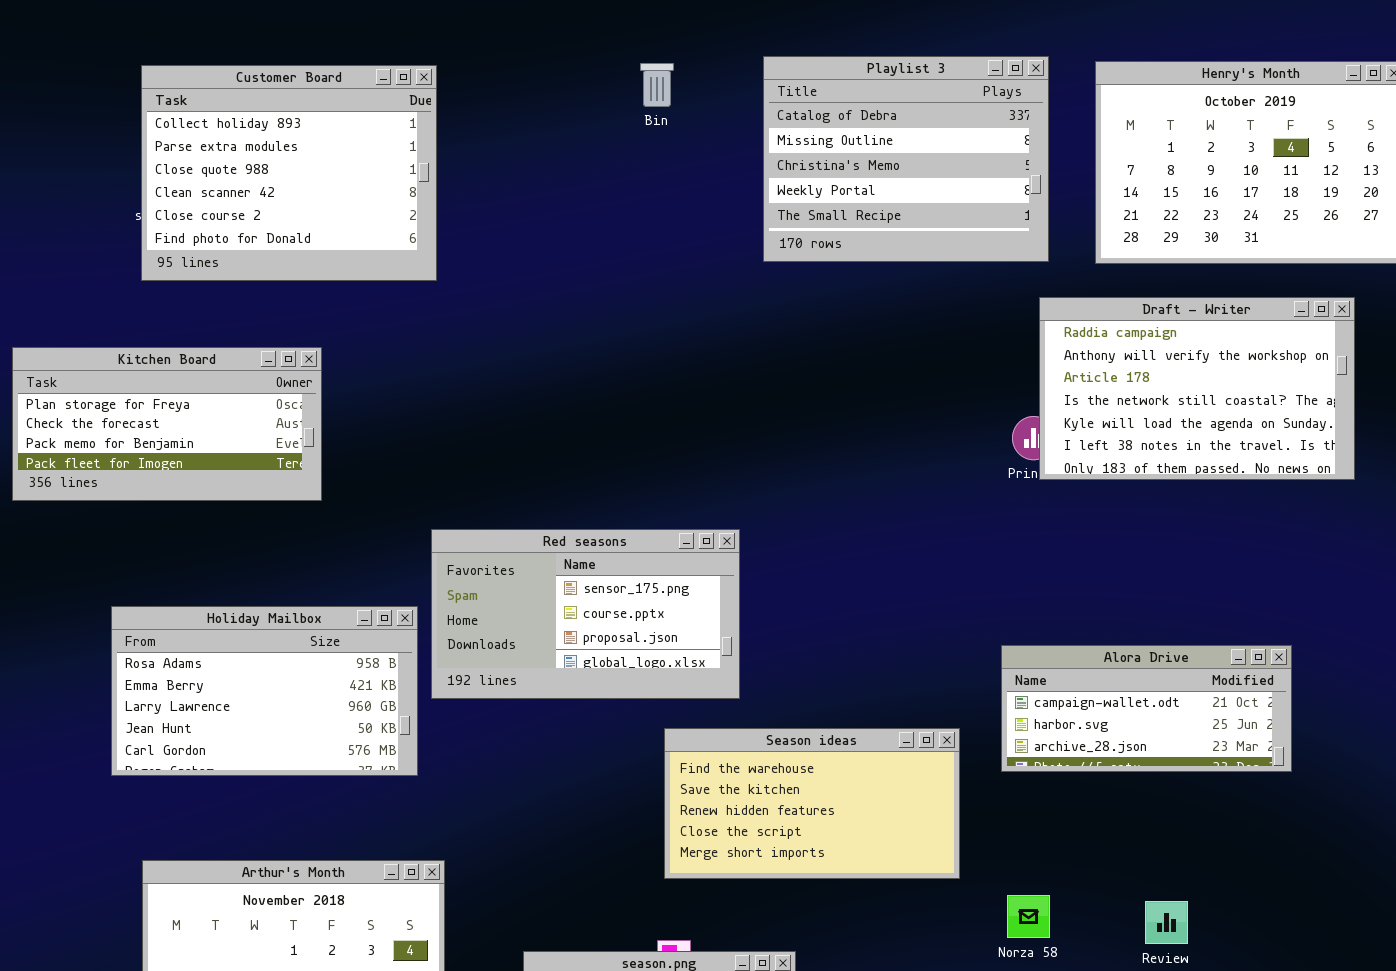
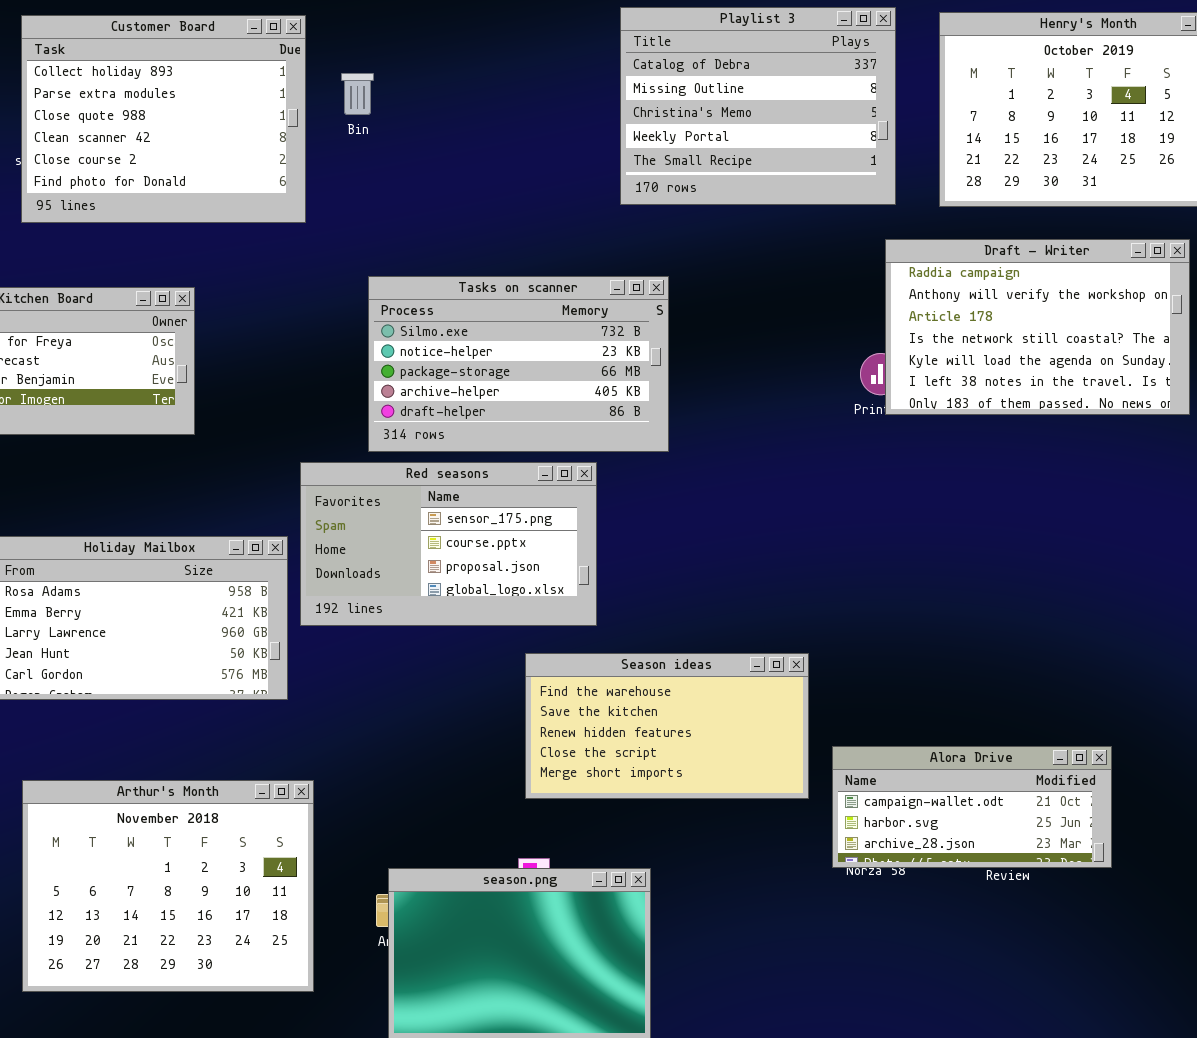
Bin: [640,63,674,107] -> [341,73,374,115], moved
Tasks on scanner: none -> [368,276,669,452], opened
Alora Drive: [1001,645,1292,772] -> [832,746,1112,868], moved

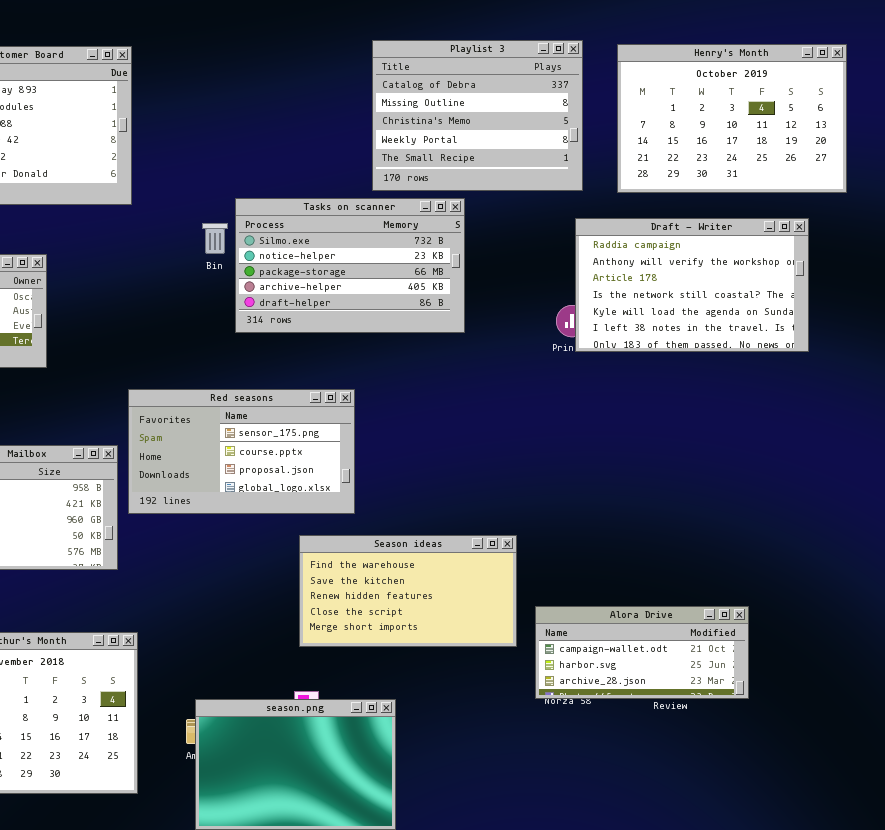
Bin: [341,73,374,115] -> [202,223,228,254], moved
Tasks on scanner: [368,276,669,452] -> [235,198,465,333], moved

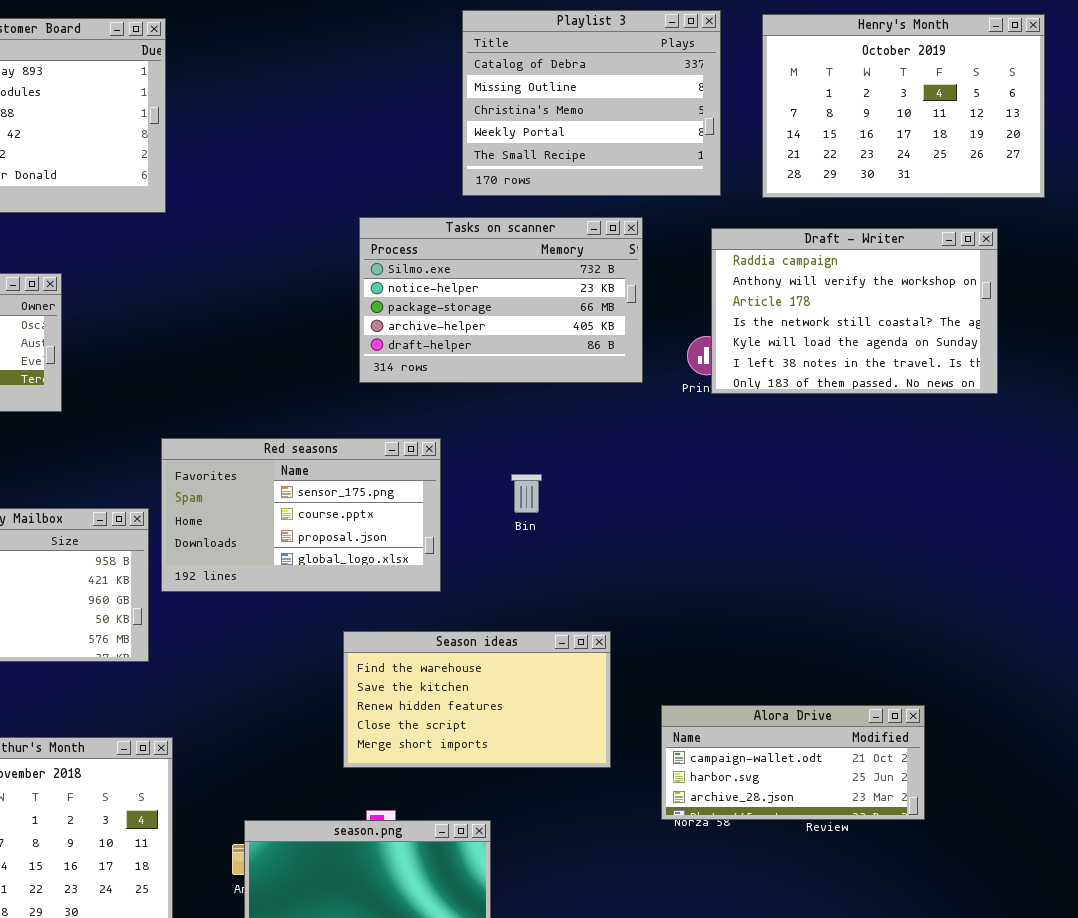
Tasks on scanner: [235,198,465,333] -> [359,217,643,383], moved
Bin: [202,223,228,254] -> [511,474,542,513], moved
Season ideas: [299,535,517,647] -> [343,631,611,768], moved

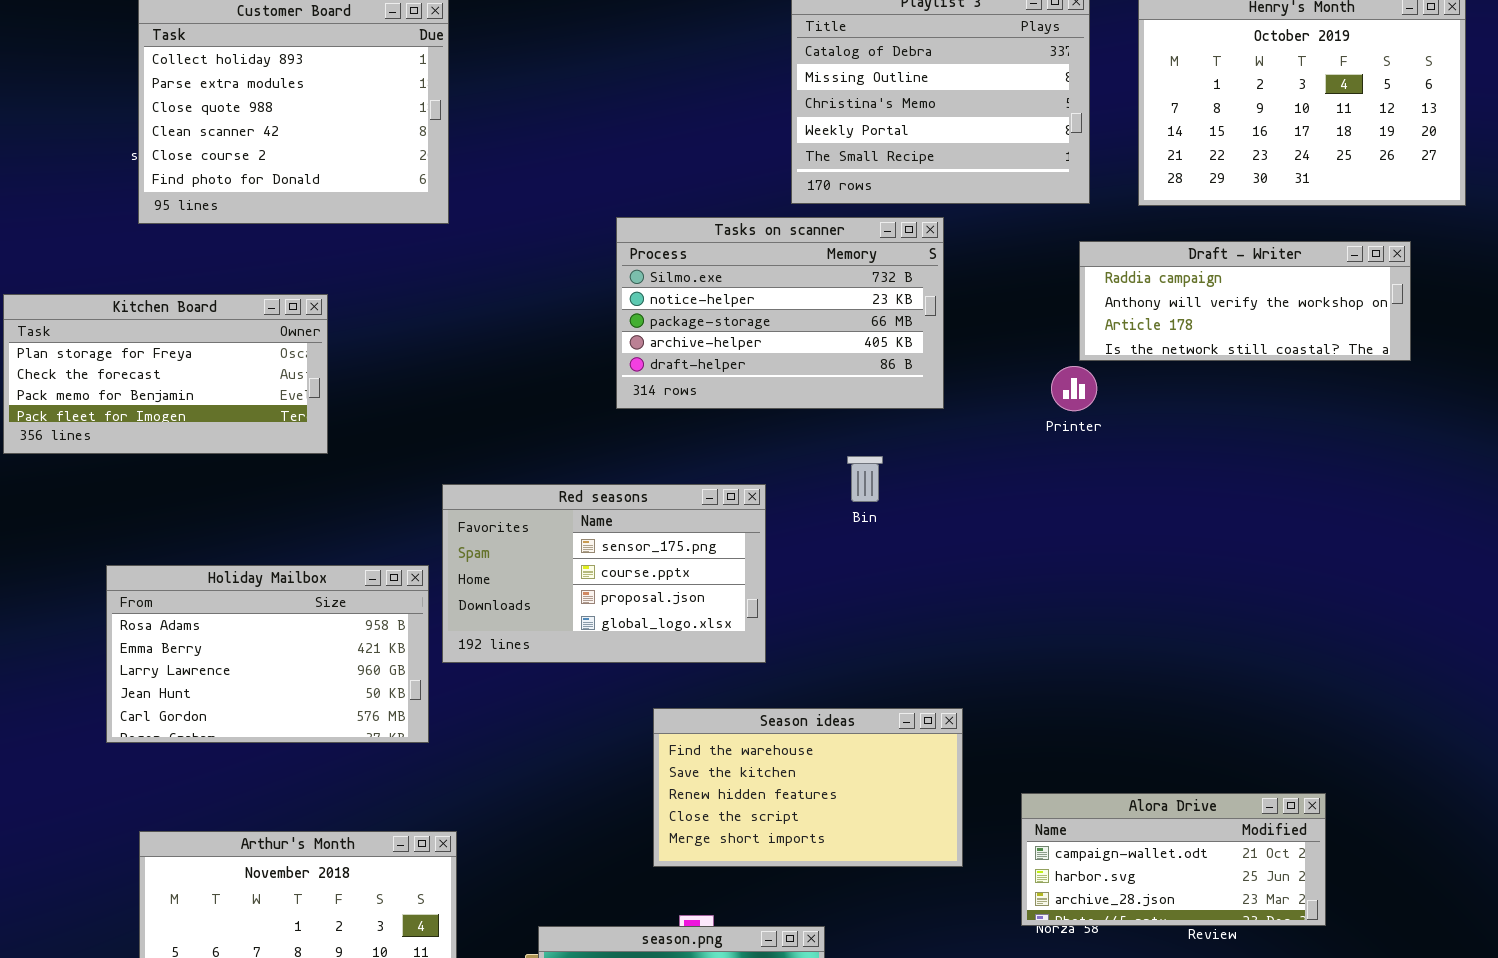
Tasks on scanner: [359,217,643,383] -> [616,217,944,409], moved
Draft - Writer: [711,228,998,394] -> [1079,241,1411,361], resized
Bin: [511,474,542,513] -> [847,456,883,502], moved

